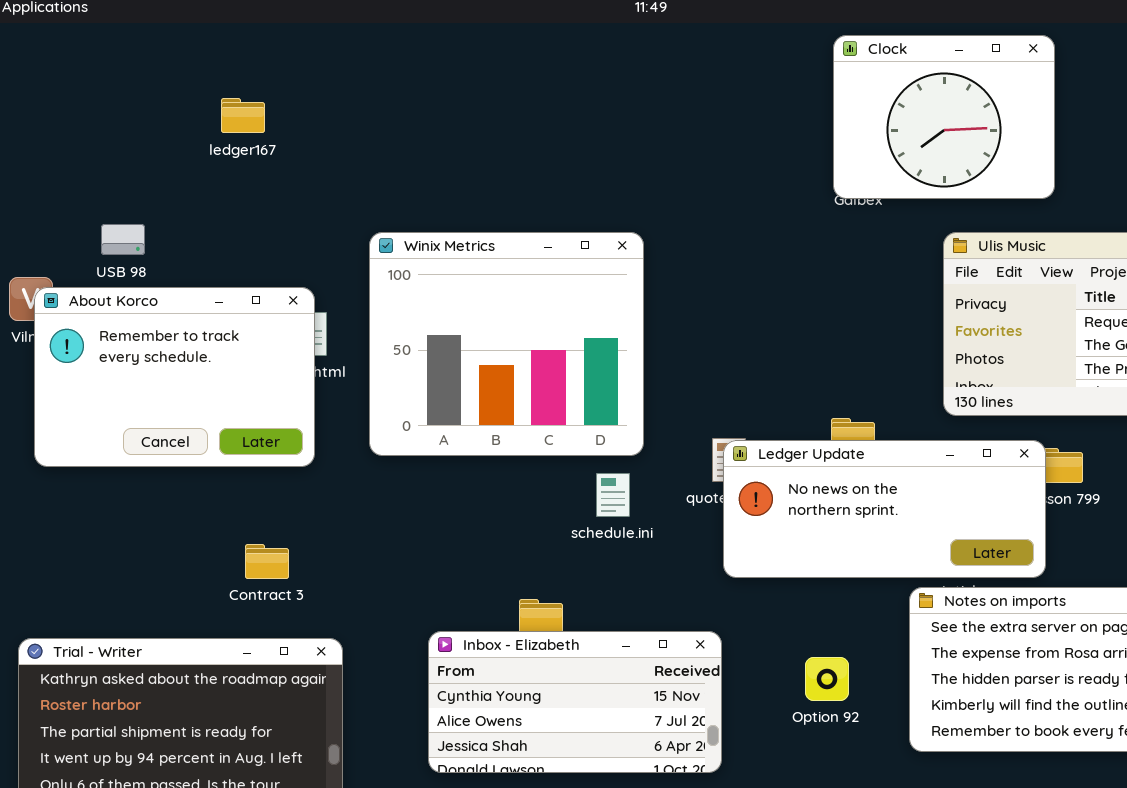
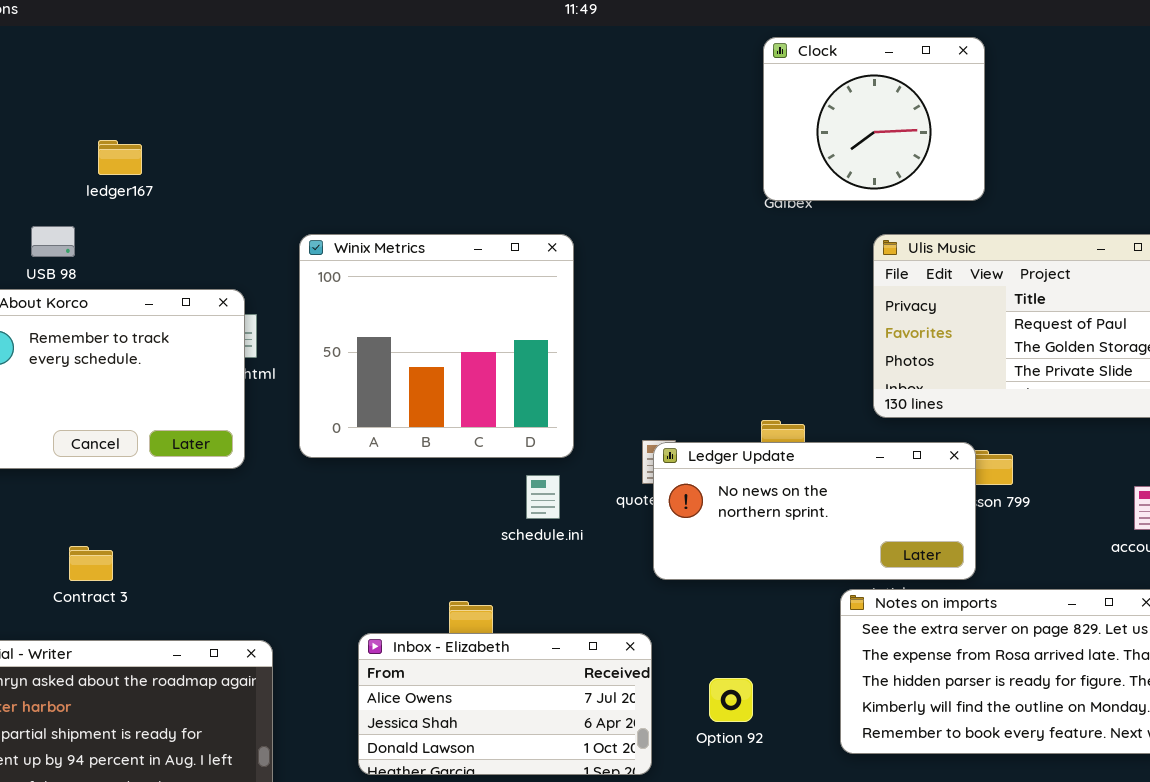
ledger167: [221,98,265,133] -> [98,140,142,175], moved
Contract 3: [245,544,289,579] -> [69,546,113,581], moved
Inbox - Elizabeth: [428,631,722,773] -> [358,633,652,775], scrolled down 1 row
Option 92: [805,657,849,701] -> [709,678,753,722], moved

